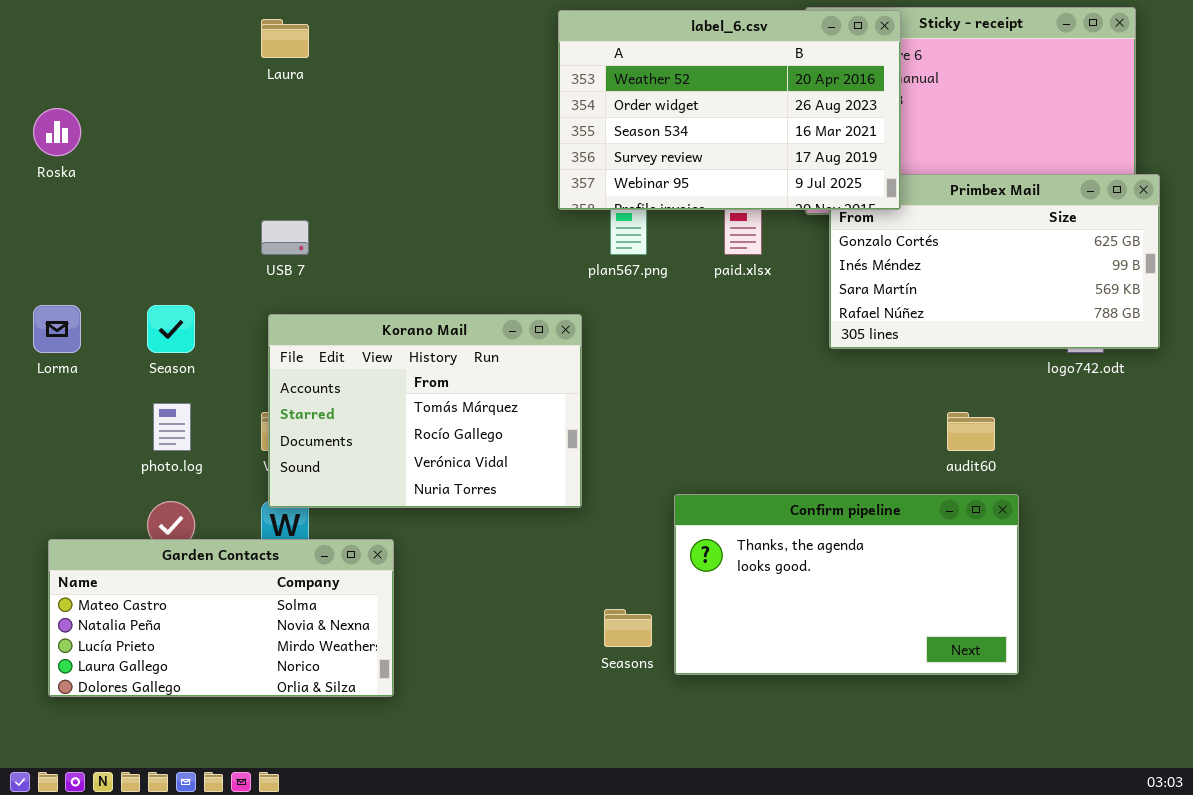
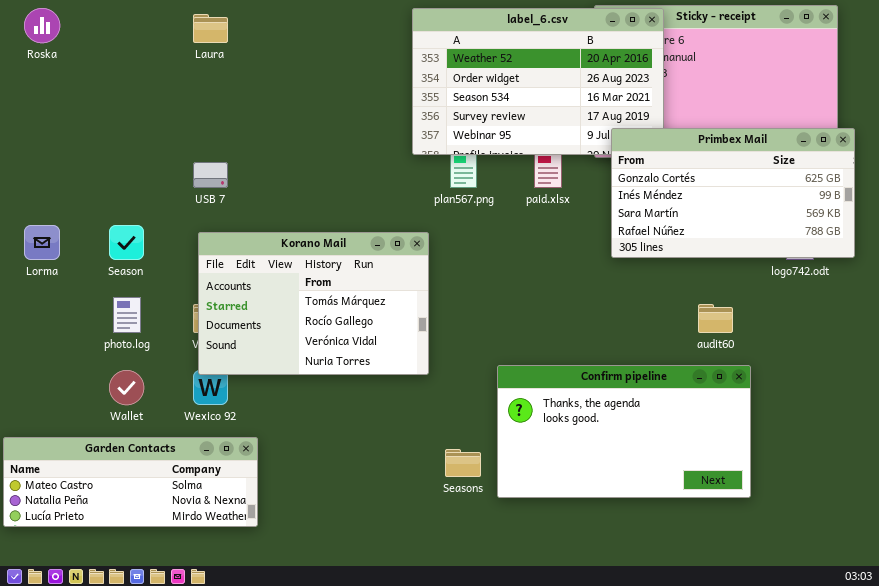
Roska: [33,108,81,156] -> [24,8,60,43], moved
Primbex Mail: [829,174,1160,349] -> [611,128,855,258], raised
Garden Contacts: [48,539,394,697] -> [3,437,258,527], moved, resized

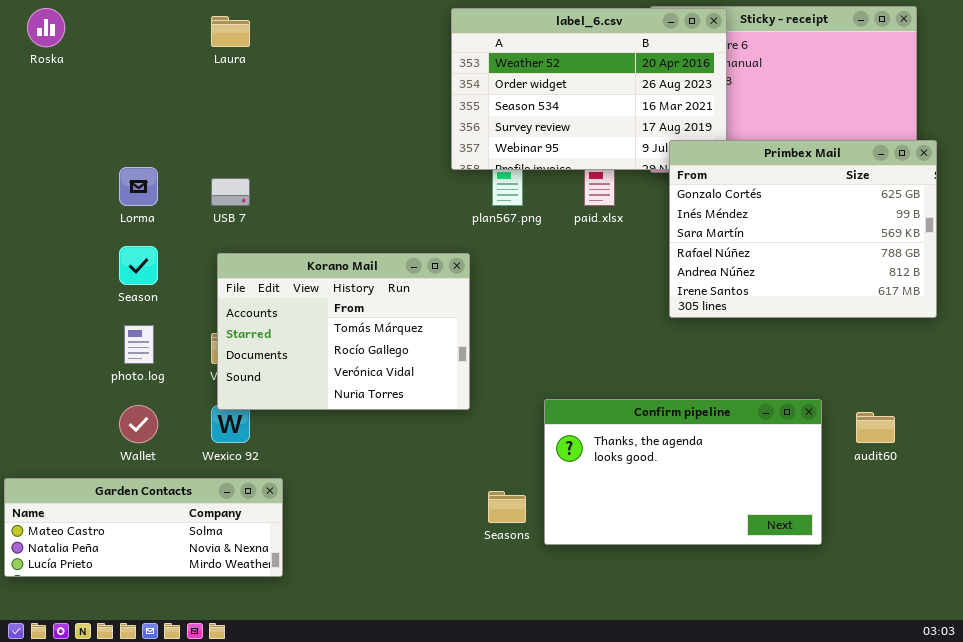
Primbex Mail: [611,128,855,258] -> [669,140,937,318], resized
Lorma: [24,225,60,260] -> [119,167,158,206], moved
audit60: [698,304,733,333] -> [856,412,895,443], moved

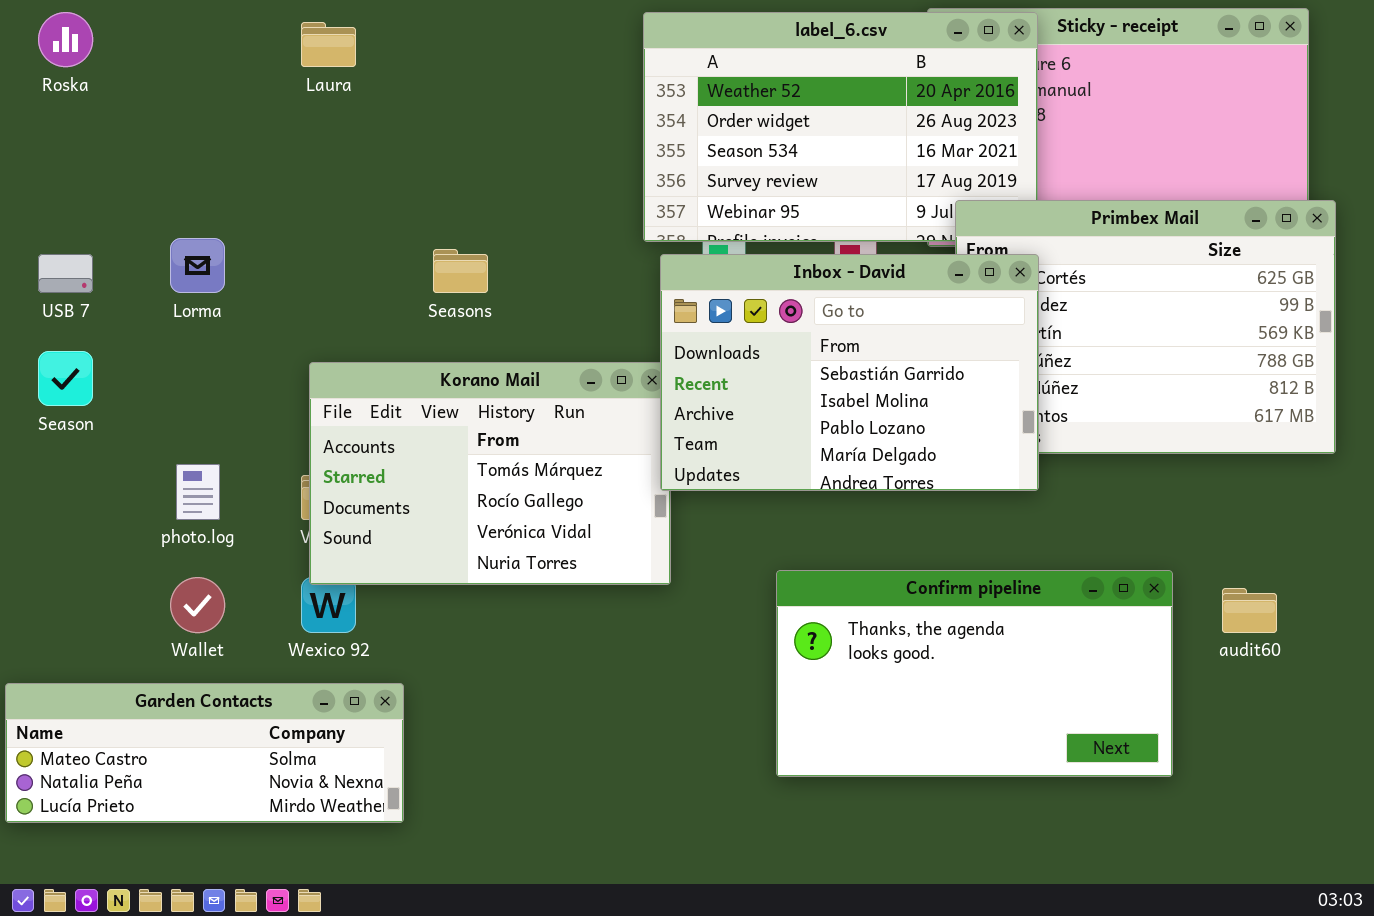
USB 7: [211,178,250,206] -> [38,254,93,293], moved
Inbox - David: none -> [660,254,1039,491], opened
Season: [119,246,158,285] -> [38,351,93,406], moved
Seasons: [488,491,526,523] -> [433,249,488,293], moved

